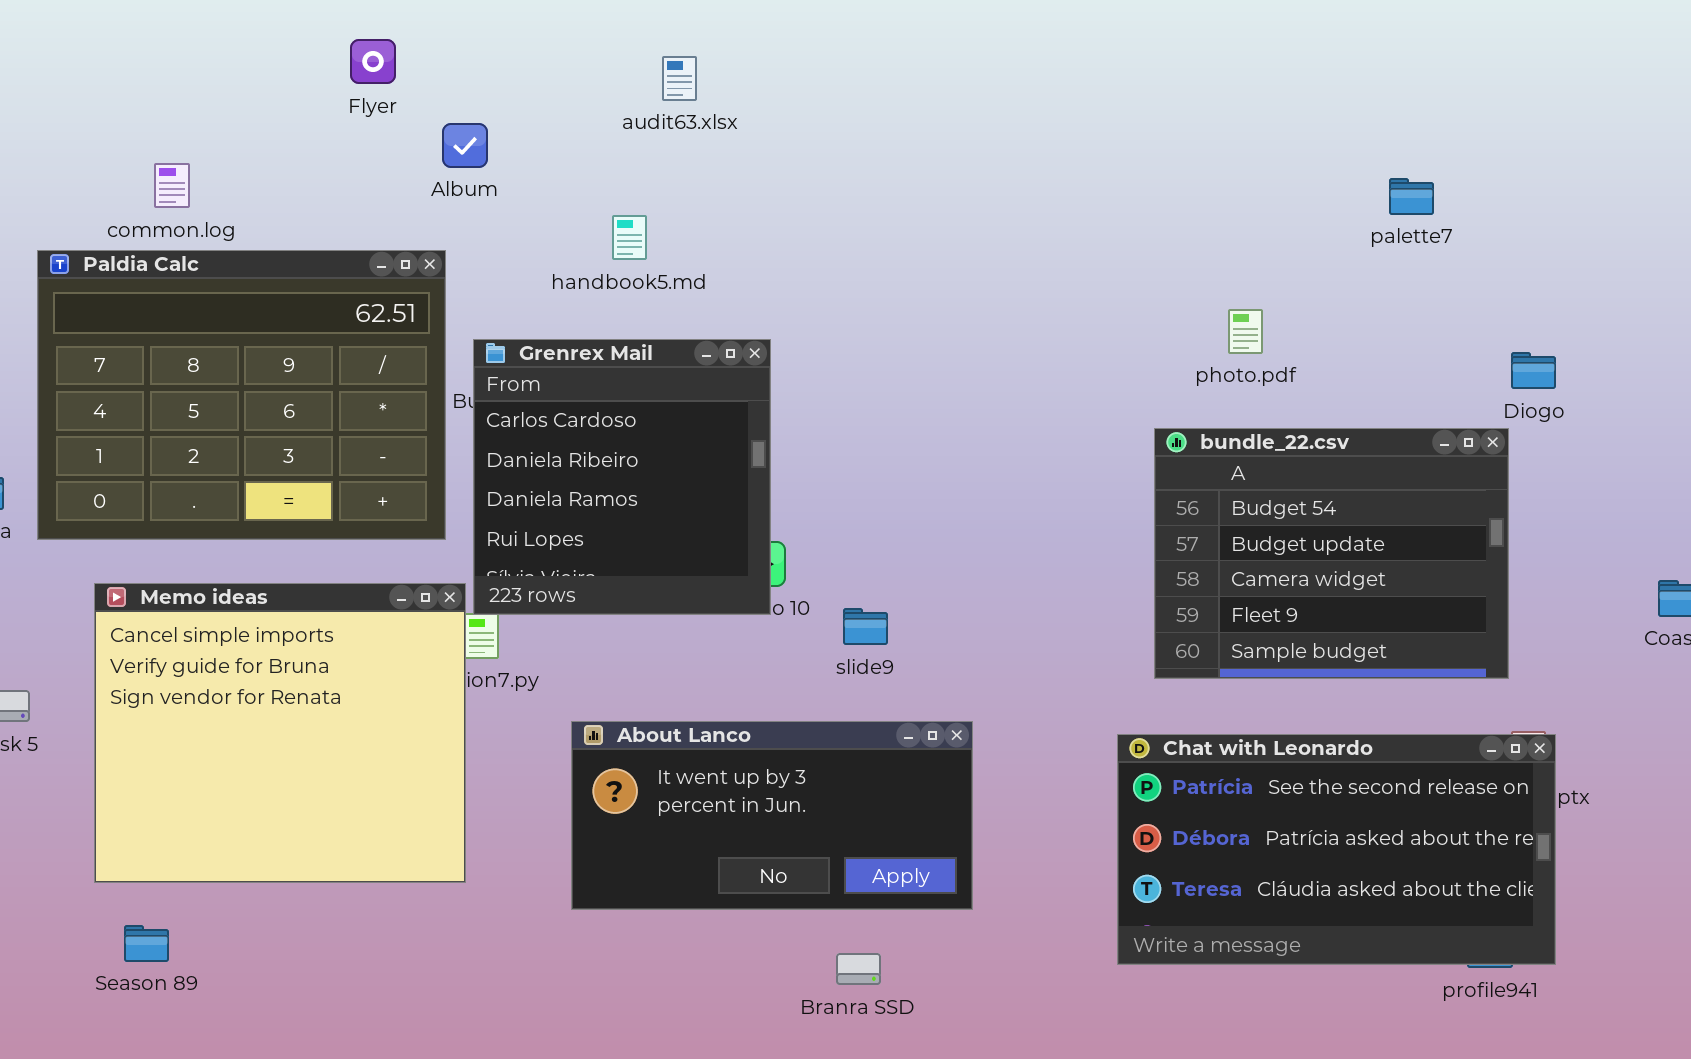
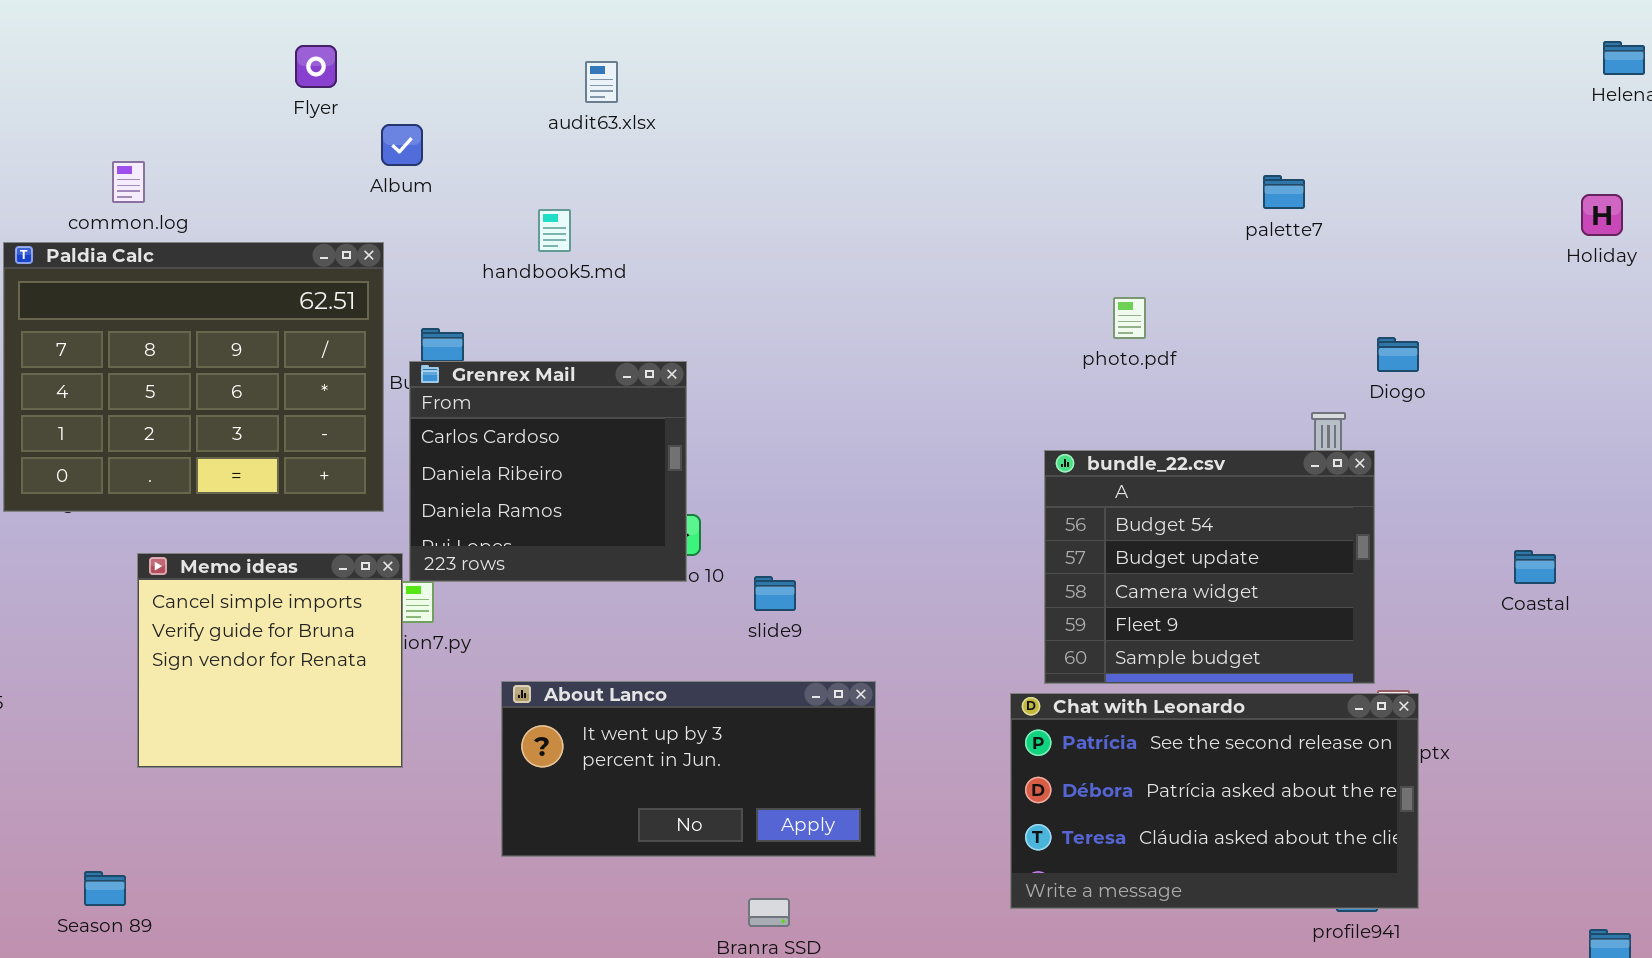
Grenrex Mail: [473,339,771,615] -> [409,361,687,582], resized
bundle_22.csv: [1154,428,1509,679] -> [1044,450,1375,684], moved
Memo ideas: [94,583,466,883] -> [137,553,403,768], resized

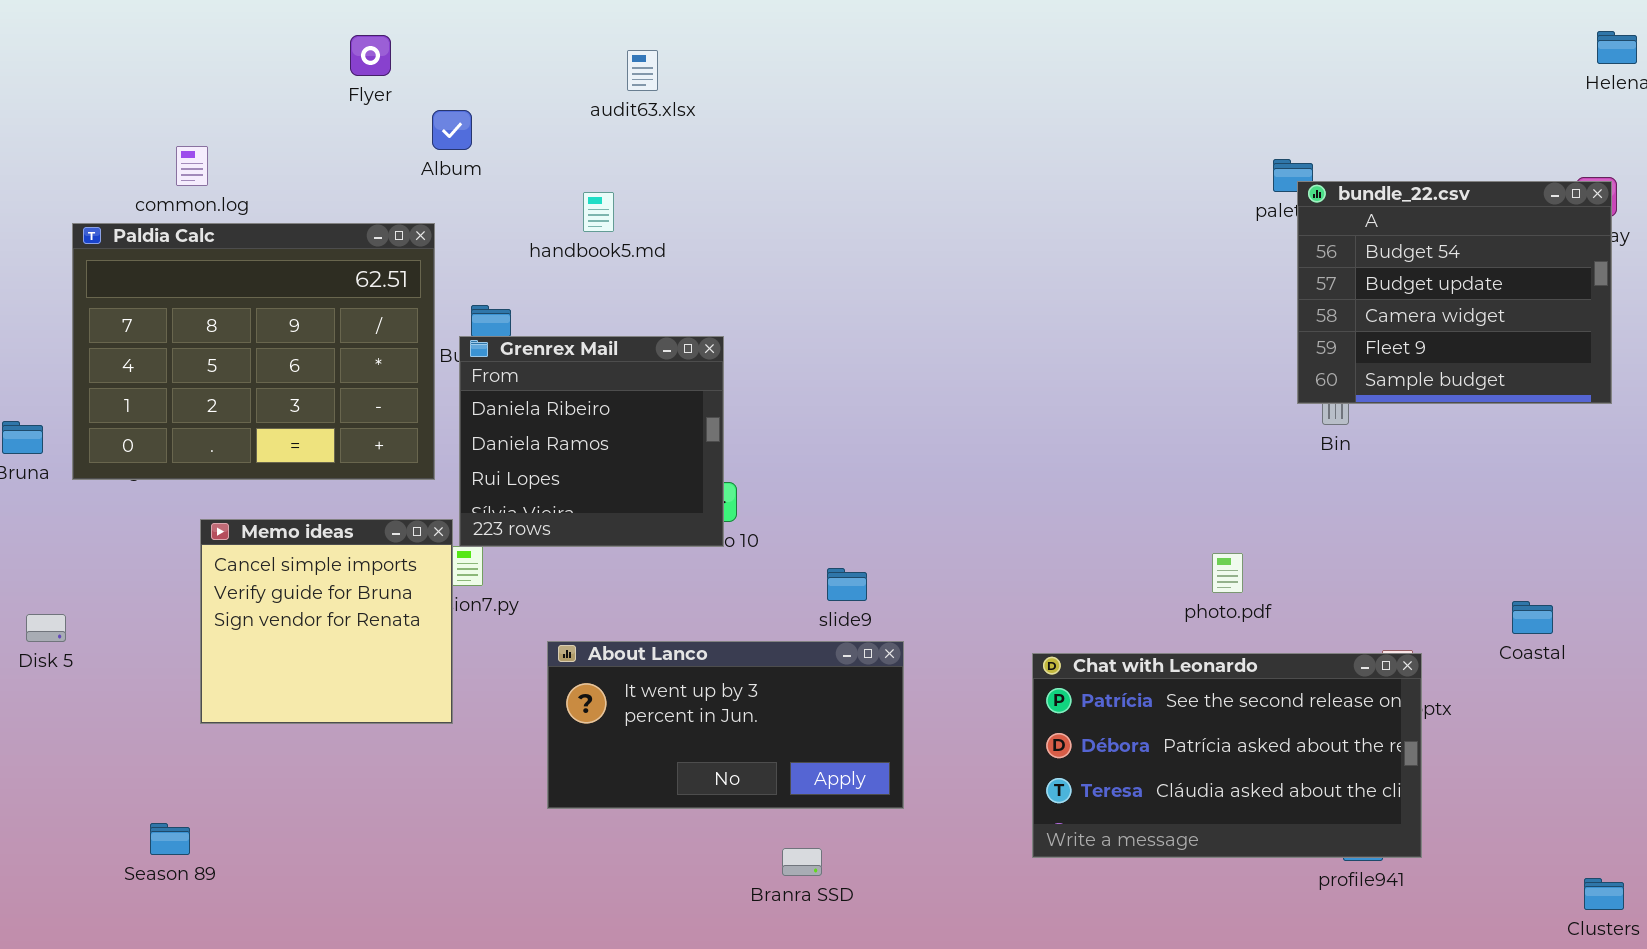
photo.pdf: [1113,297,1146,339] -> [1212,553,1243,593], moved
Grenrex Mail: [409,361,687,582] -> [459,336,724,547], scrolled down 1 row
bundle_22.csv: [1044,450,1375,684] -> [1297,181,1612,404], moved
Coastal: [1514,550,1556,584] -> [1512,601,1553,634], moved
slide9: [754,576,796,611] -> [827,568,867,601], moved

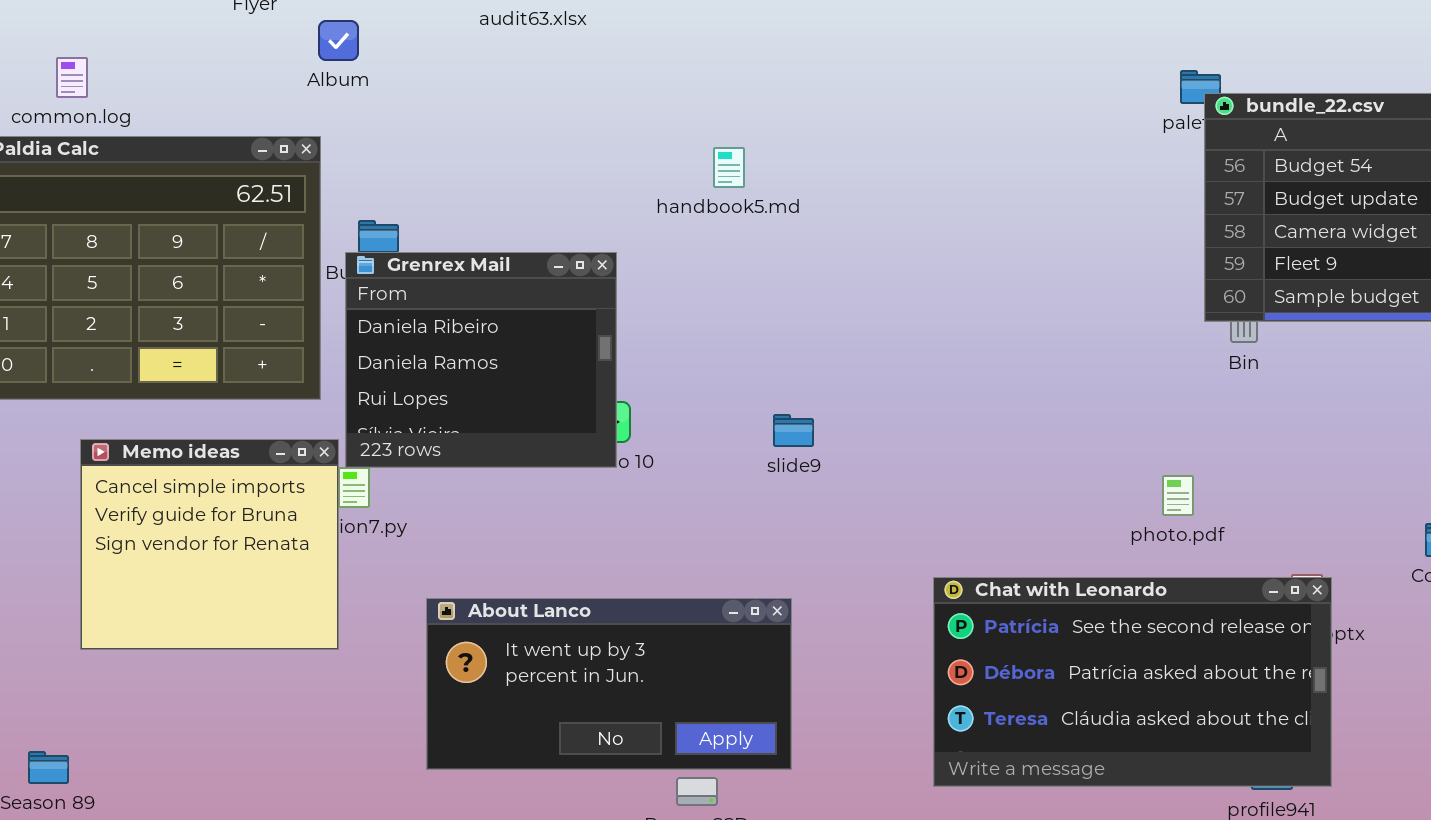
handbook5.md: [583,192,614,232] -> [713,147,745,188], moved
photo.pdf: [1212,553,1243,593] -> [1162,475,1194,516], moved
slide9: [827,568,867,601] -> [773,414,814,447], moved
About Lanco: [547,641,904,809] -> [426,598,792,770], moved

